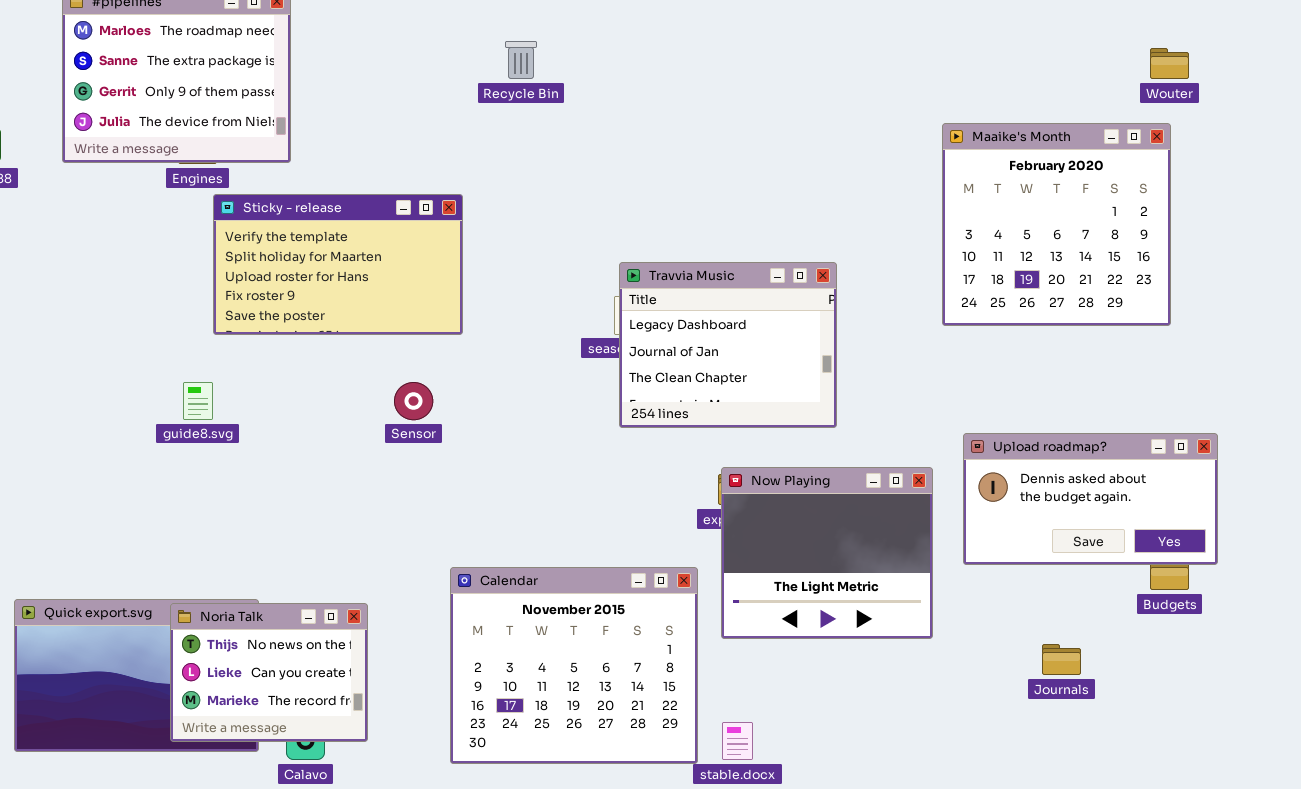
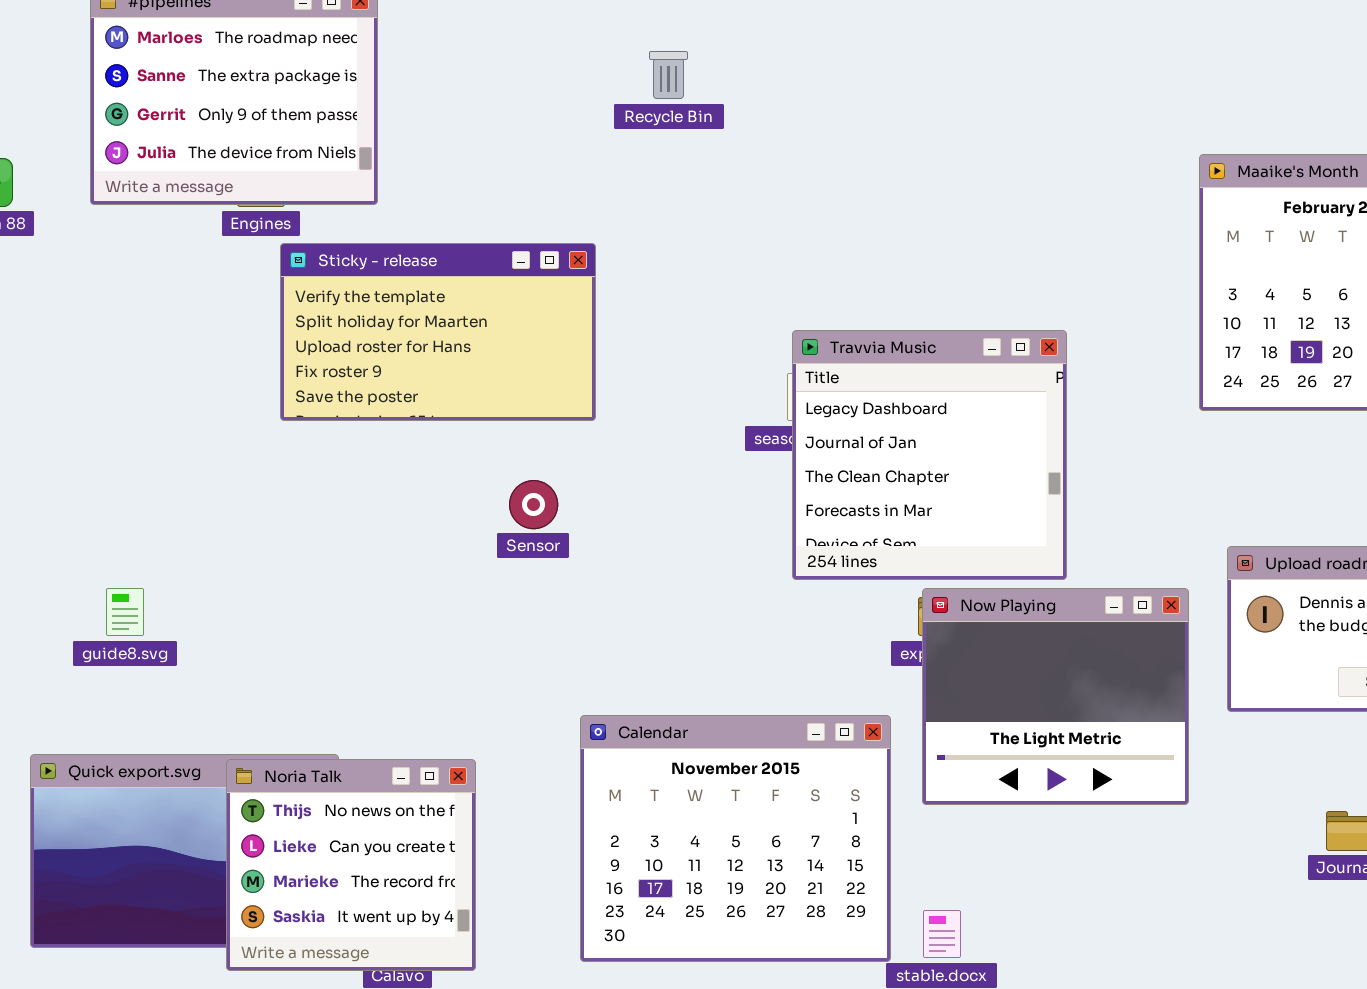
Travvia Music: [619,262,837,428] -> [792,330,1067,580], resized
guide8.svg: [183,382,213,420] -> [106,588,144,636], moved
Noria Talk: [170,603,368,742] -> [226,759,476,971], resized

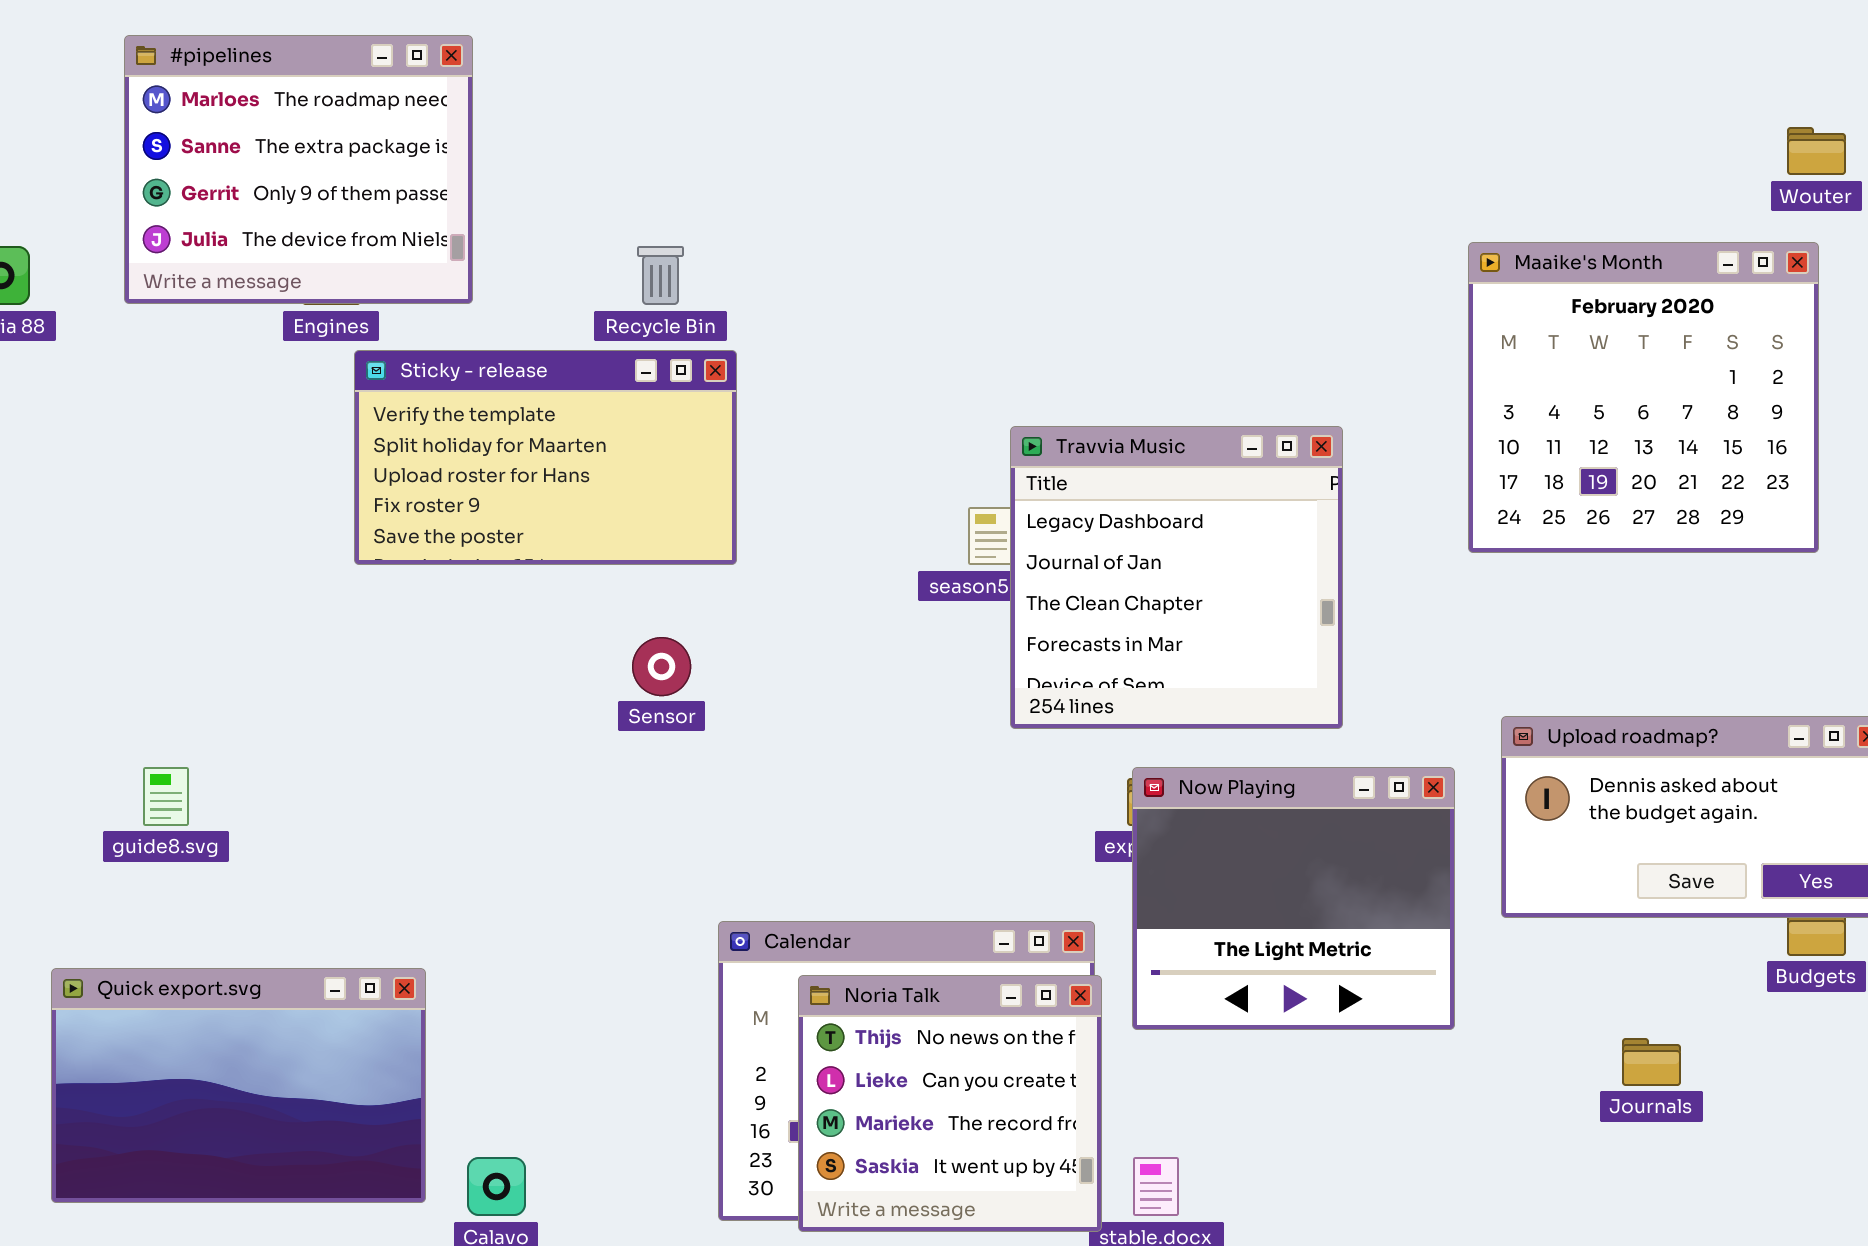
Recycle Bin: [649,51,688,99] -> [637,246,684,305], moved
Travvia Music: [792,330,1067,580] -> [1010,426,1343,729], moved
Noria Talk: [226,759,476,971] -> [798,975,1102,1232], moved

